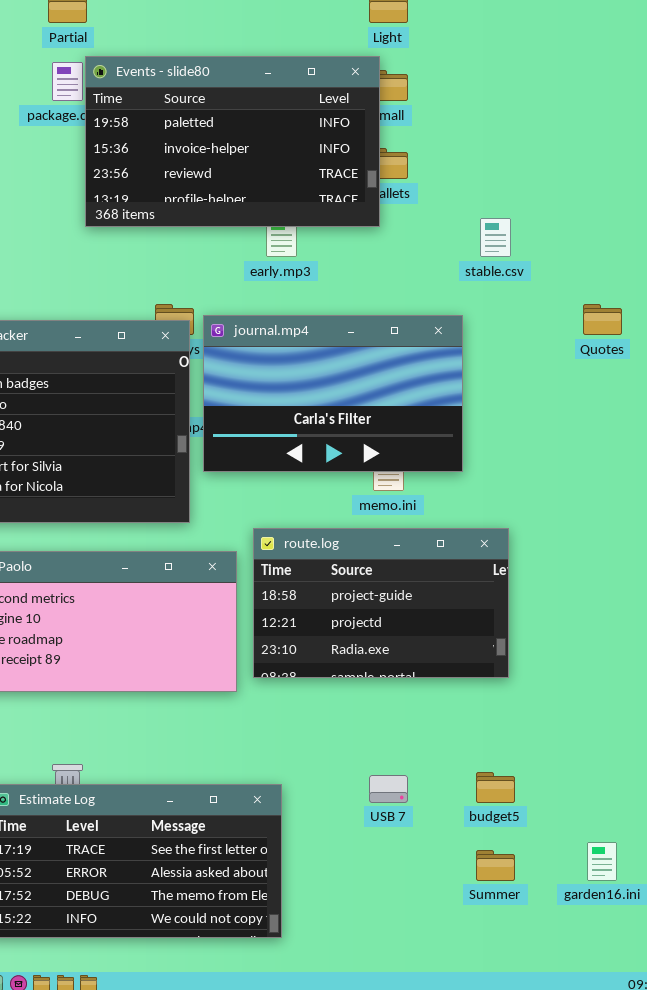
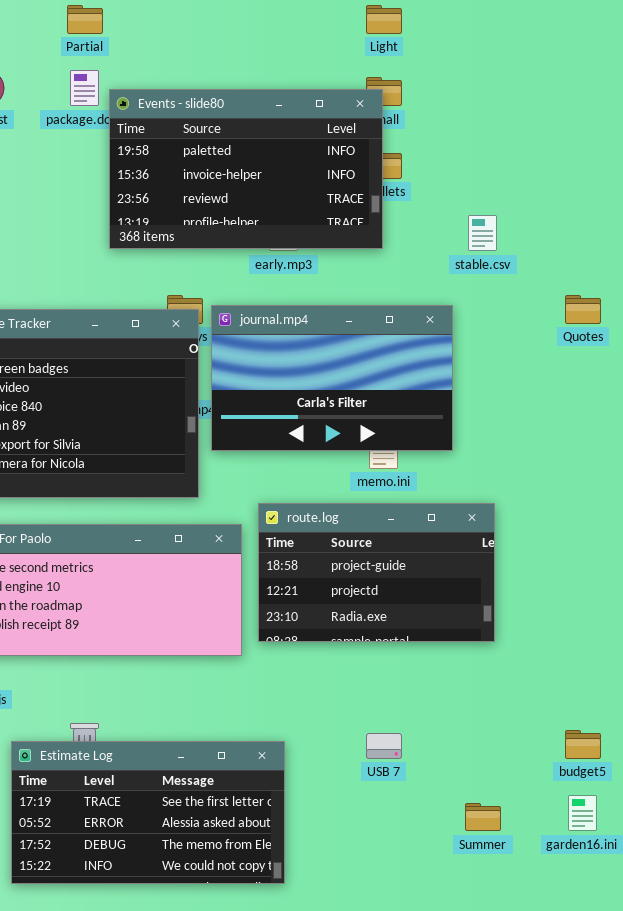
Events - slide80: [85,56,380,227] -> [109,89,383,249], moved
budget5: [476,772,515,803] -> [565,730,601,759], moved

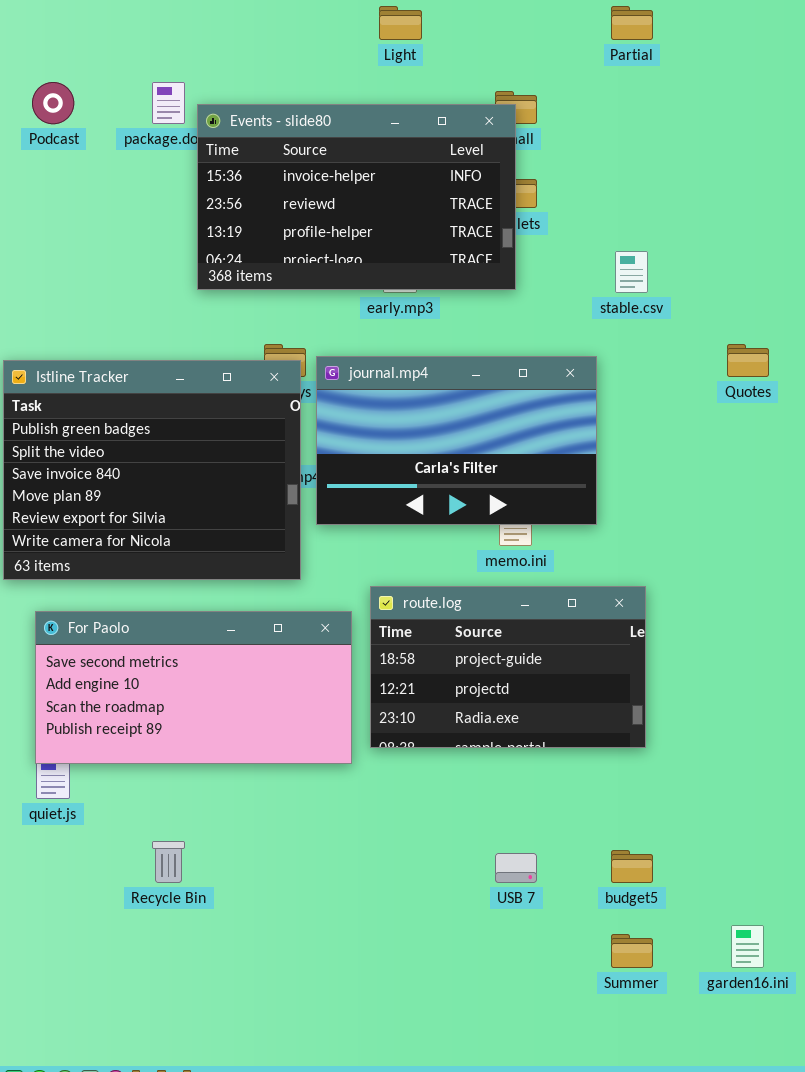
Partial: [67,5,103,34] -> [611,6,653,40], moved
Light: [366,5,402,34] -> [379,6,422,40], moved
Events - slide80: [109,89,383,249] -> [197,104,516,290], scrolled down 1 row
budget5: [565,730,601,759] -> [611,850,653,883], moved
Estimate Log: [11,741,285,884] -> none, closed

